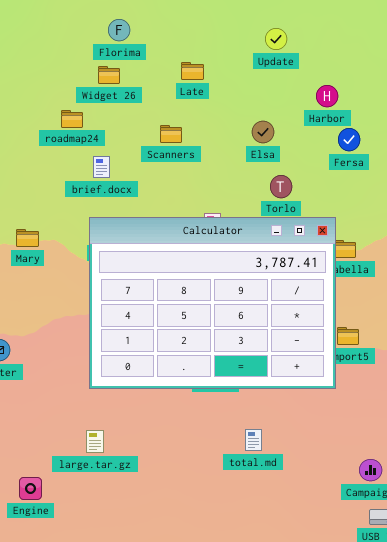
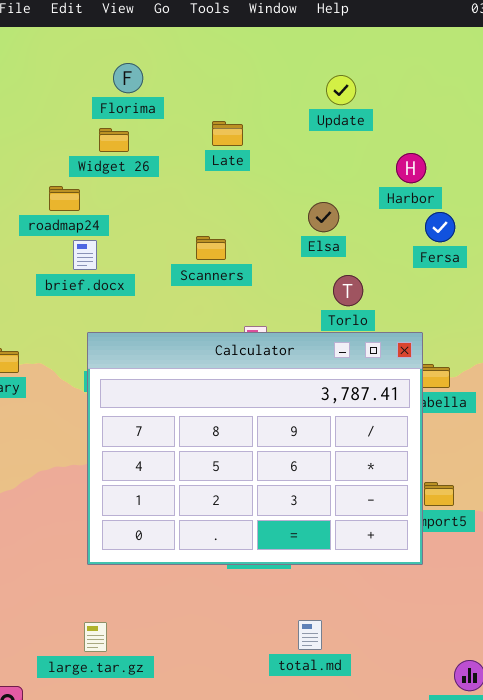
Scanners: [160,125,182,143] -> [196,236,226,260], moved
brief.docx: [93,156,110,178] -> [73,240,97,270], moved

